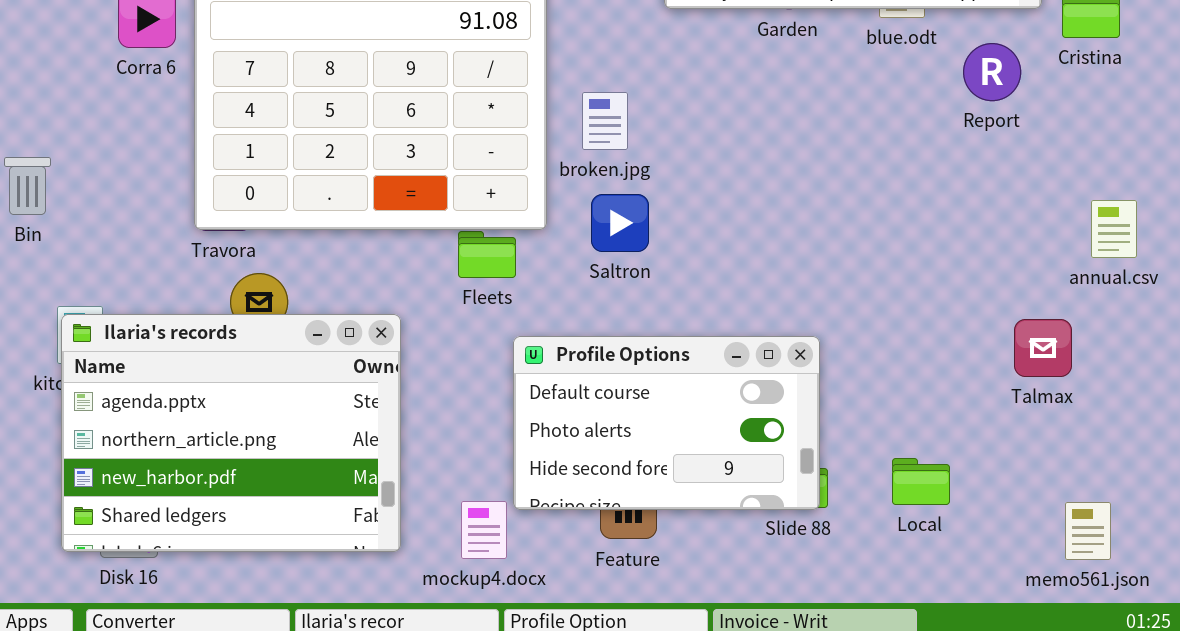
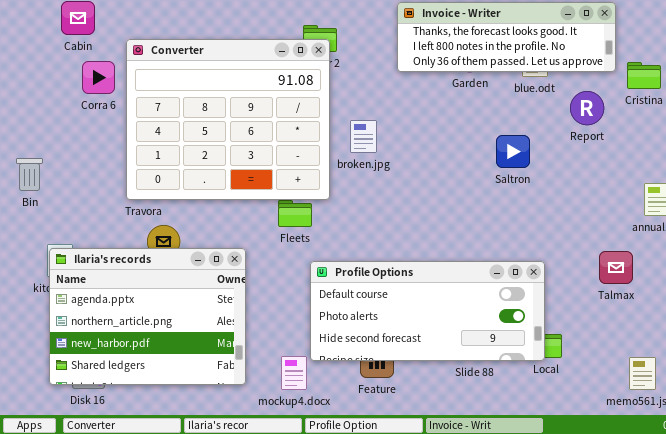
Saltron: [591,194,649,252] -> [496,135,530,168], moved
Profile Options: [513,336,820,510] -> [310,261,545,361], resized

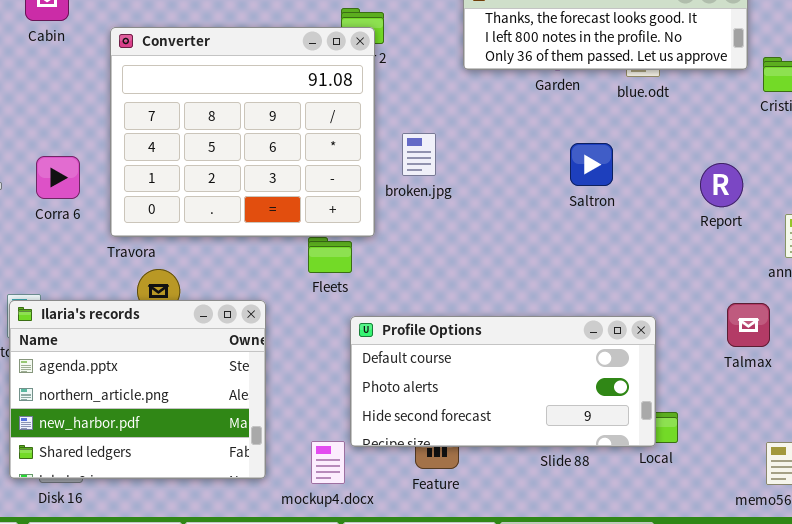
Corra 6: [82,61,115,94] -> [36,156,80,199], moved
Report: [570,91,604,125] -> [700,163,743,207], moved
Saltron: [496,135,530,168] -> [570,143,613,186], moved

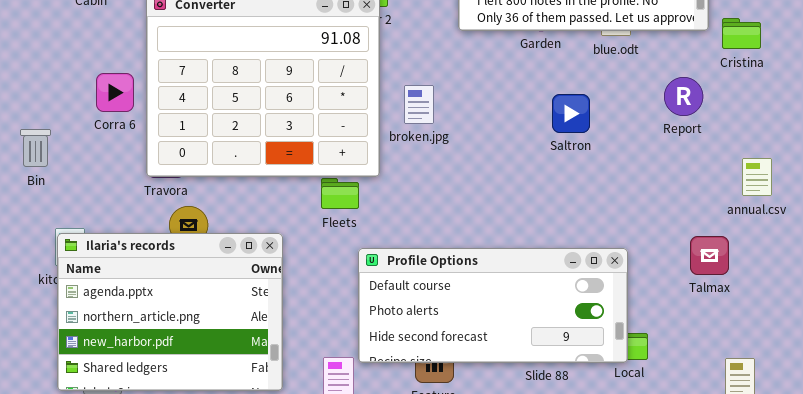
Corra 6: [36,156,80,199] -> [96,73,134,112], moved
Report: [700,163,743,207] -> [664,77,703,116], moved

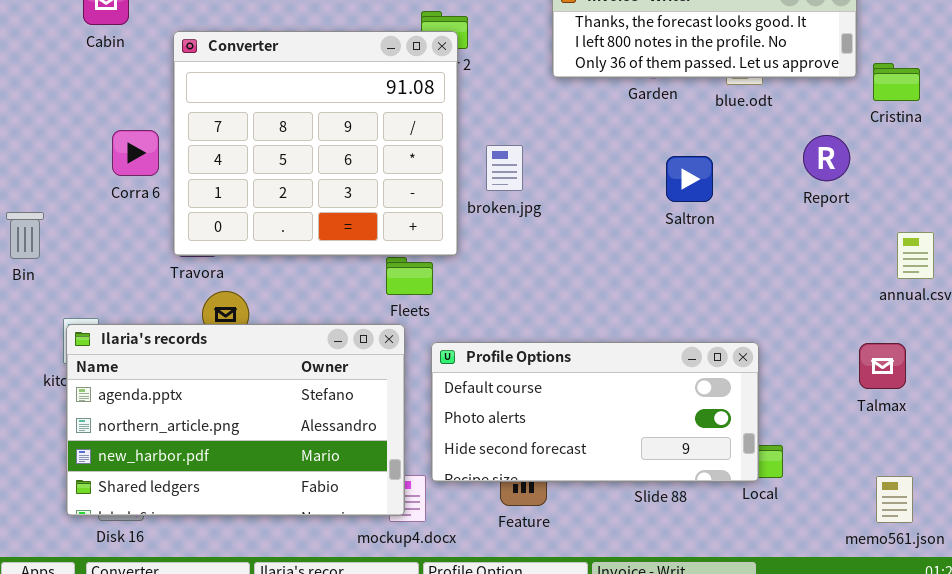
Bin: [20,129,51,167] -> [6,212,44,259], moved
Ilaria's records: [57,233,283,391] -> [66,324,405,516], resized
Talmax: [690,236,729,275] -> [859,343,906,389], moved

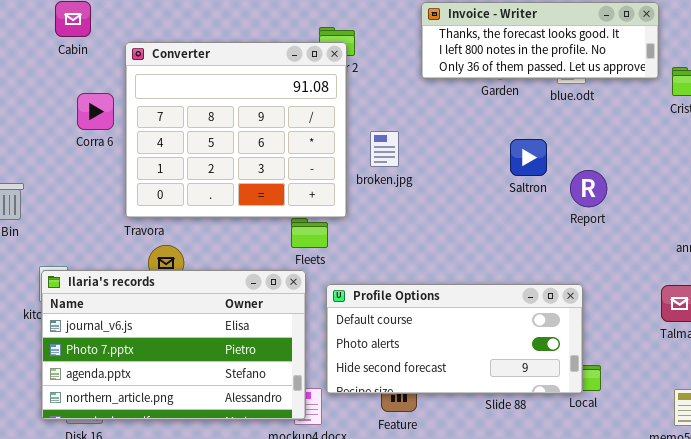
Corra 6: [112,130,159,176] -> [77,93,114,130], moved
Report: [803,135,850,181] -> [570,170,607,207], moved
Ilaria's records: [66,324,405,516] -> [41,270,306,420], scrolled up 2 rows

